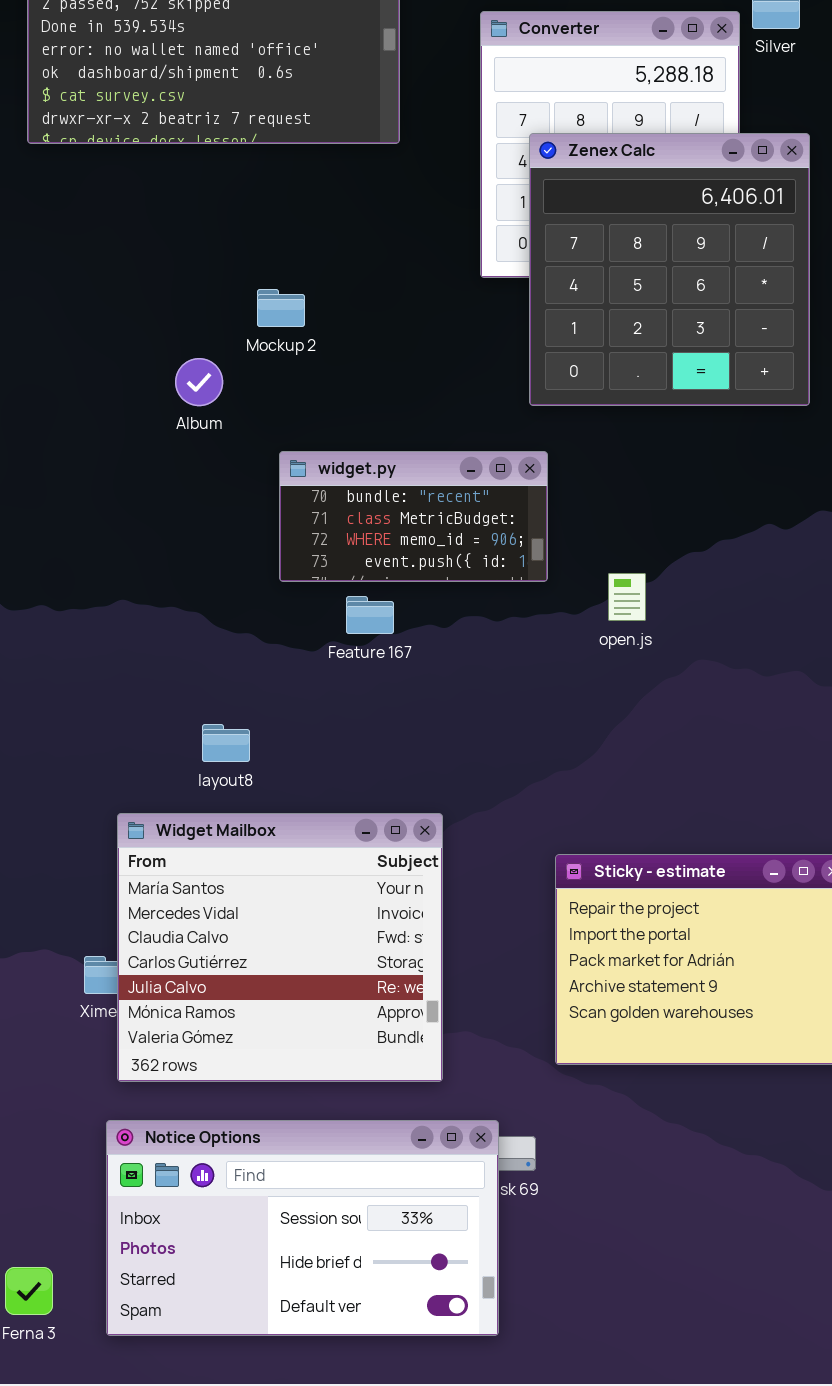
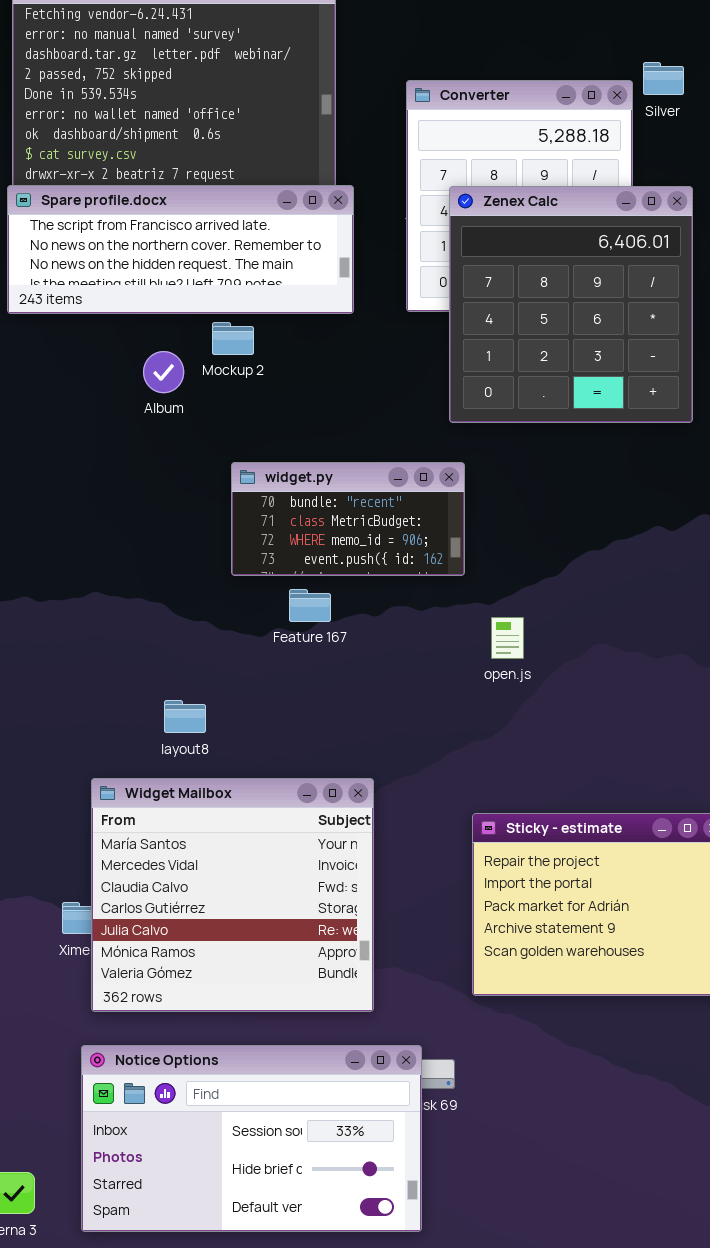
Spare profile.docx: none -> [7,185,354,314], opened
Album: [175,358,223,406] -> [143,351,184,393], moved
open.js: [608,573,646,621] -> [491,617,524,659], moved

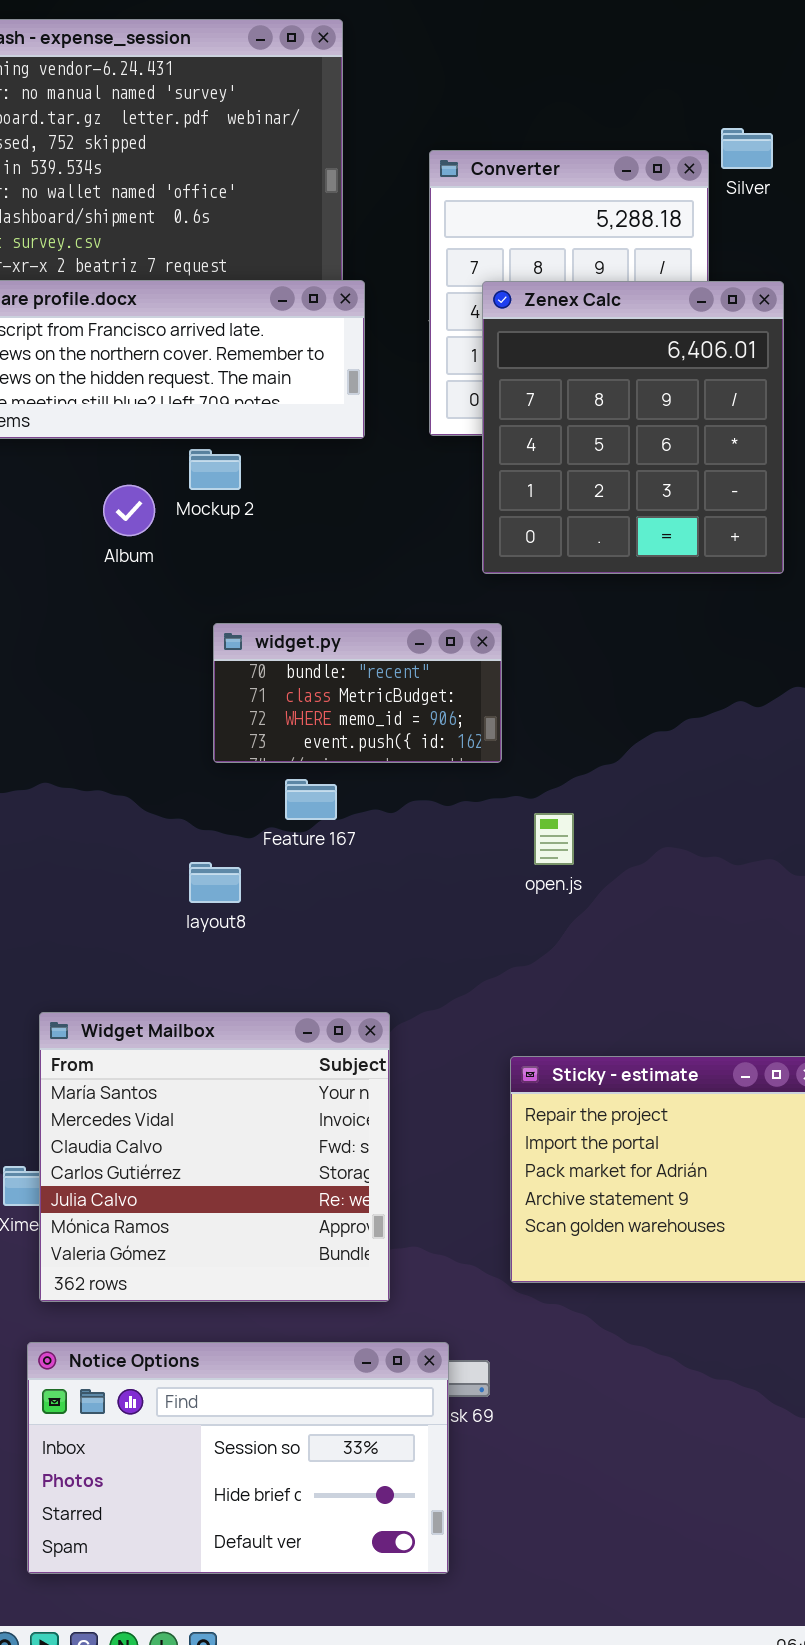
layout8: [164,700,206,733] -> [189,862,241,903], moved

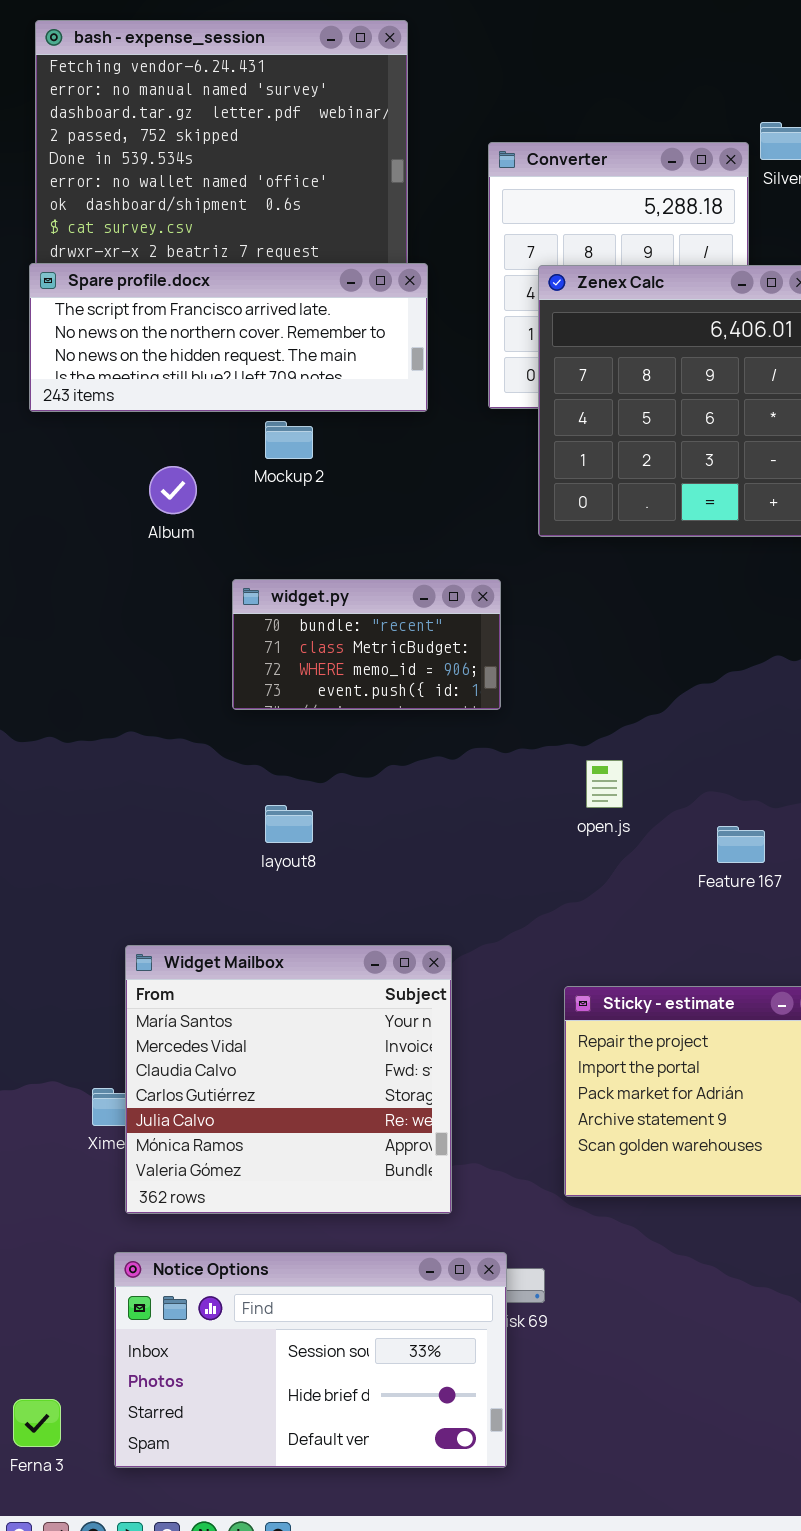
Album: [103,485,155,536] -> [149,466,197,514], moved
widget.py: [213,623,502,763] -> [232,579,501,710], moved
Feature 167: [285,779,337,820] -> [717,826,765,863], moved

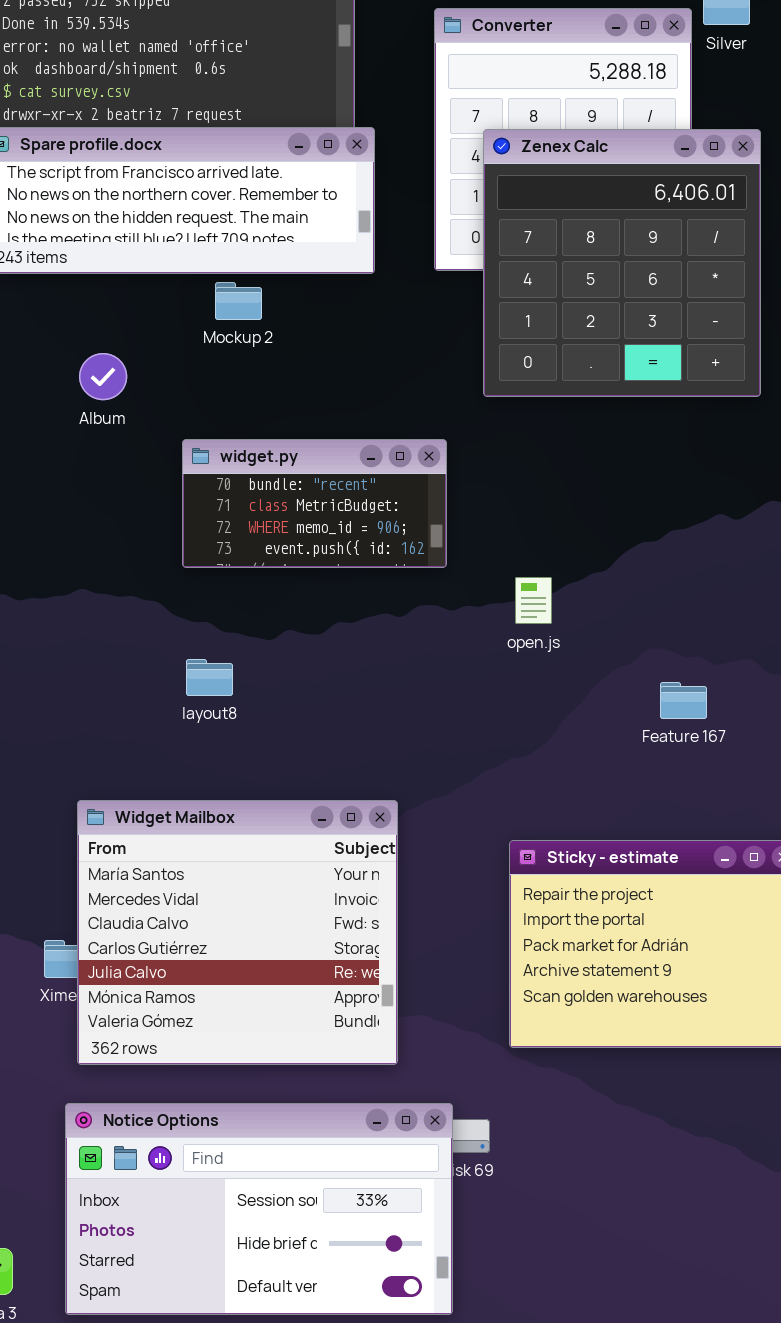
Album: [149,466,197,514] -> [79,353,127,400], moved
open.js: [586,760,623,808] -> [515,577,552,624], moved
layout8: [265,805,313,843] -> [186,659,233,696], moved

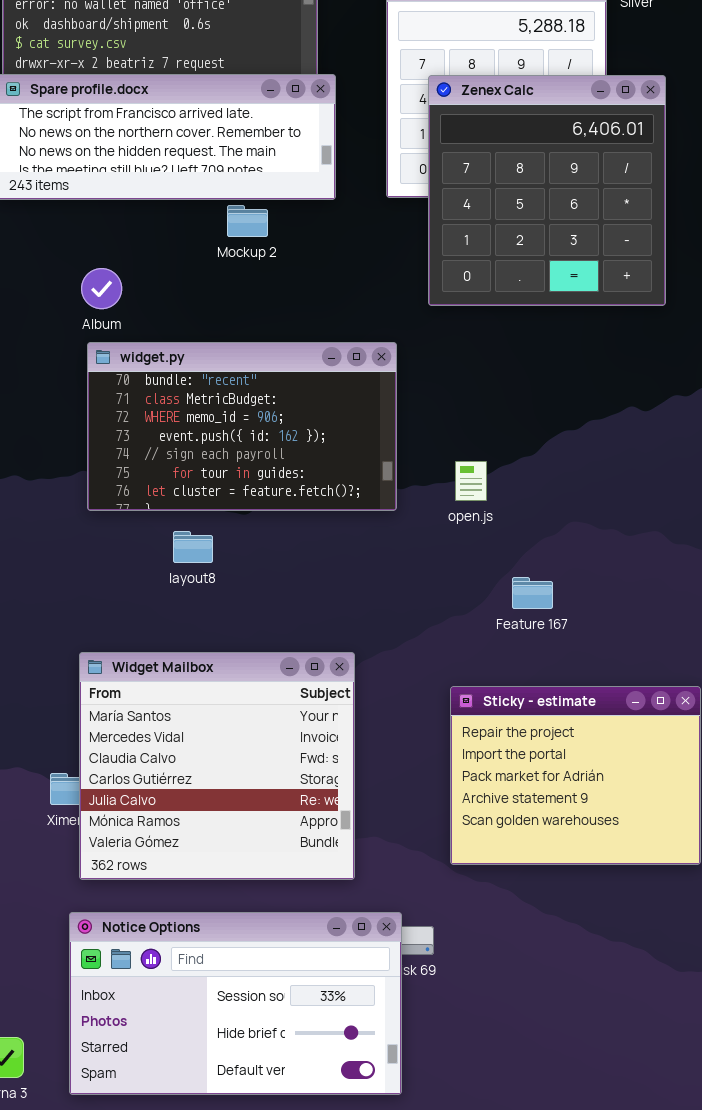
Mockup 2: [215,282,262,320] -> [227,205,268,237], moved
widget.py: [182,439,447,568] -> [87,342,397,511], resized
Feature 167: [660,682,707,719] -> [512,577,553,609], moved

